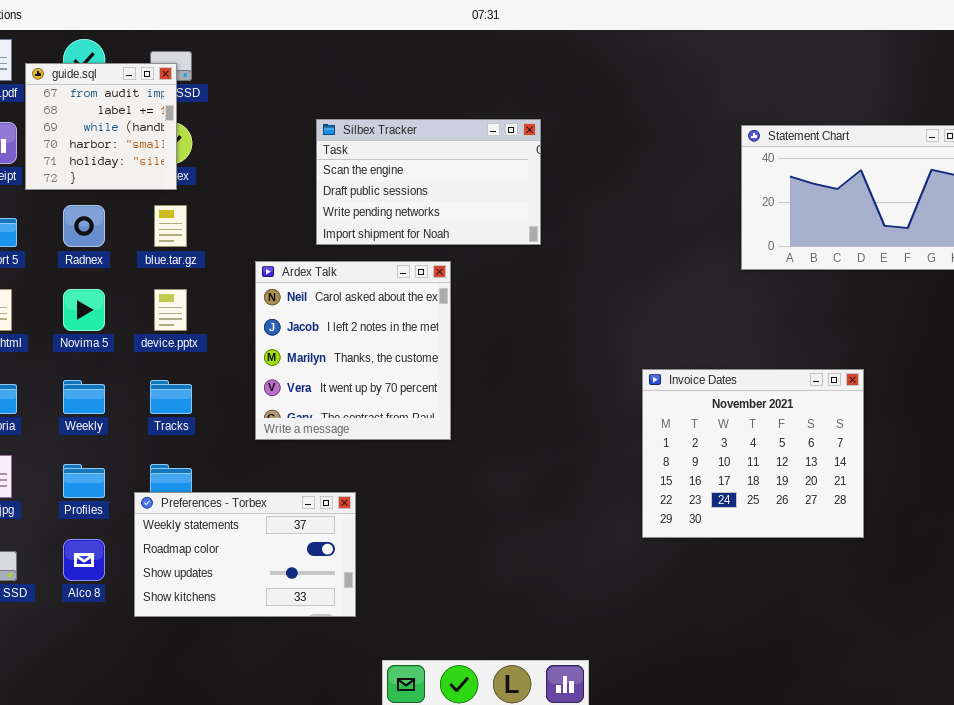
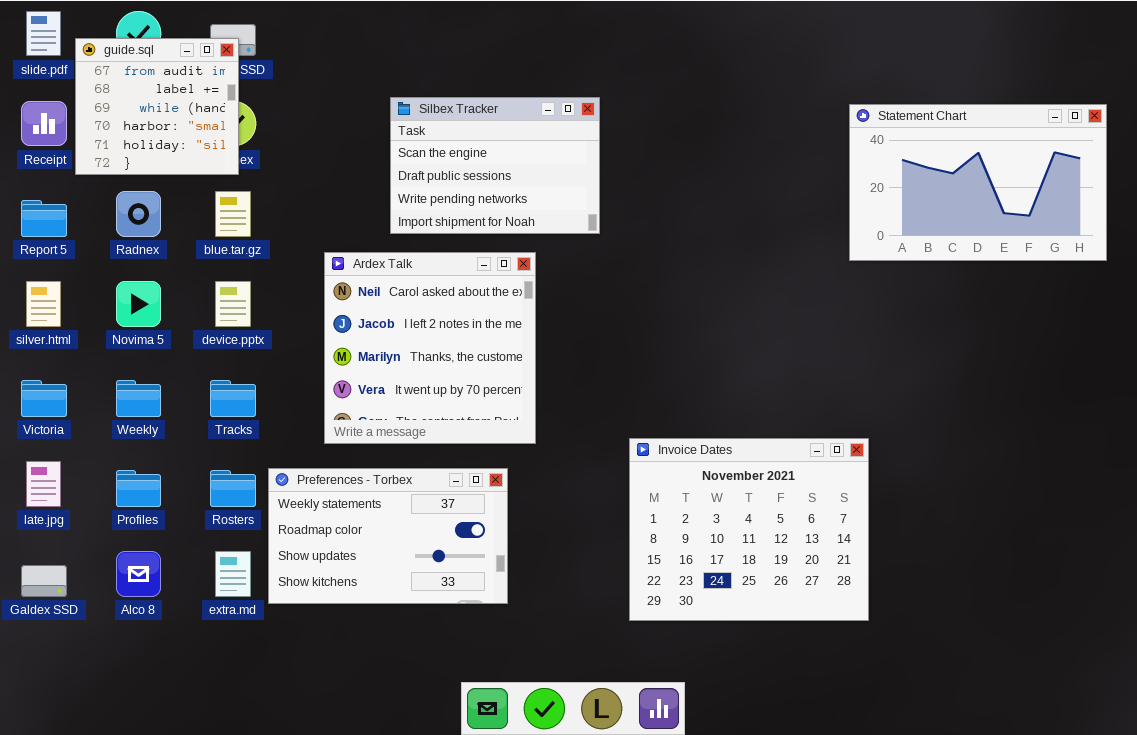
Silbex Tracker: [316,119,541,245] -> [390,97,600,234], resized
Invoice Dates: [642,369,864,538] -> [629,438,869,621], moved
Preferences - Torbex: [134,492,356,617] -> [268,468,508,604], moved

